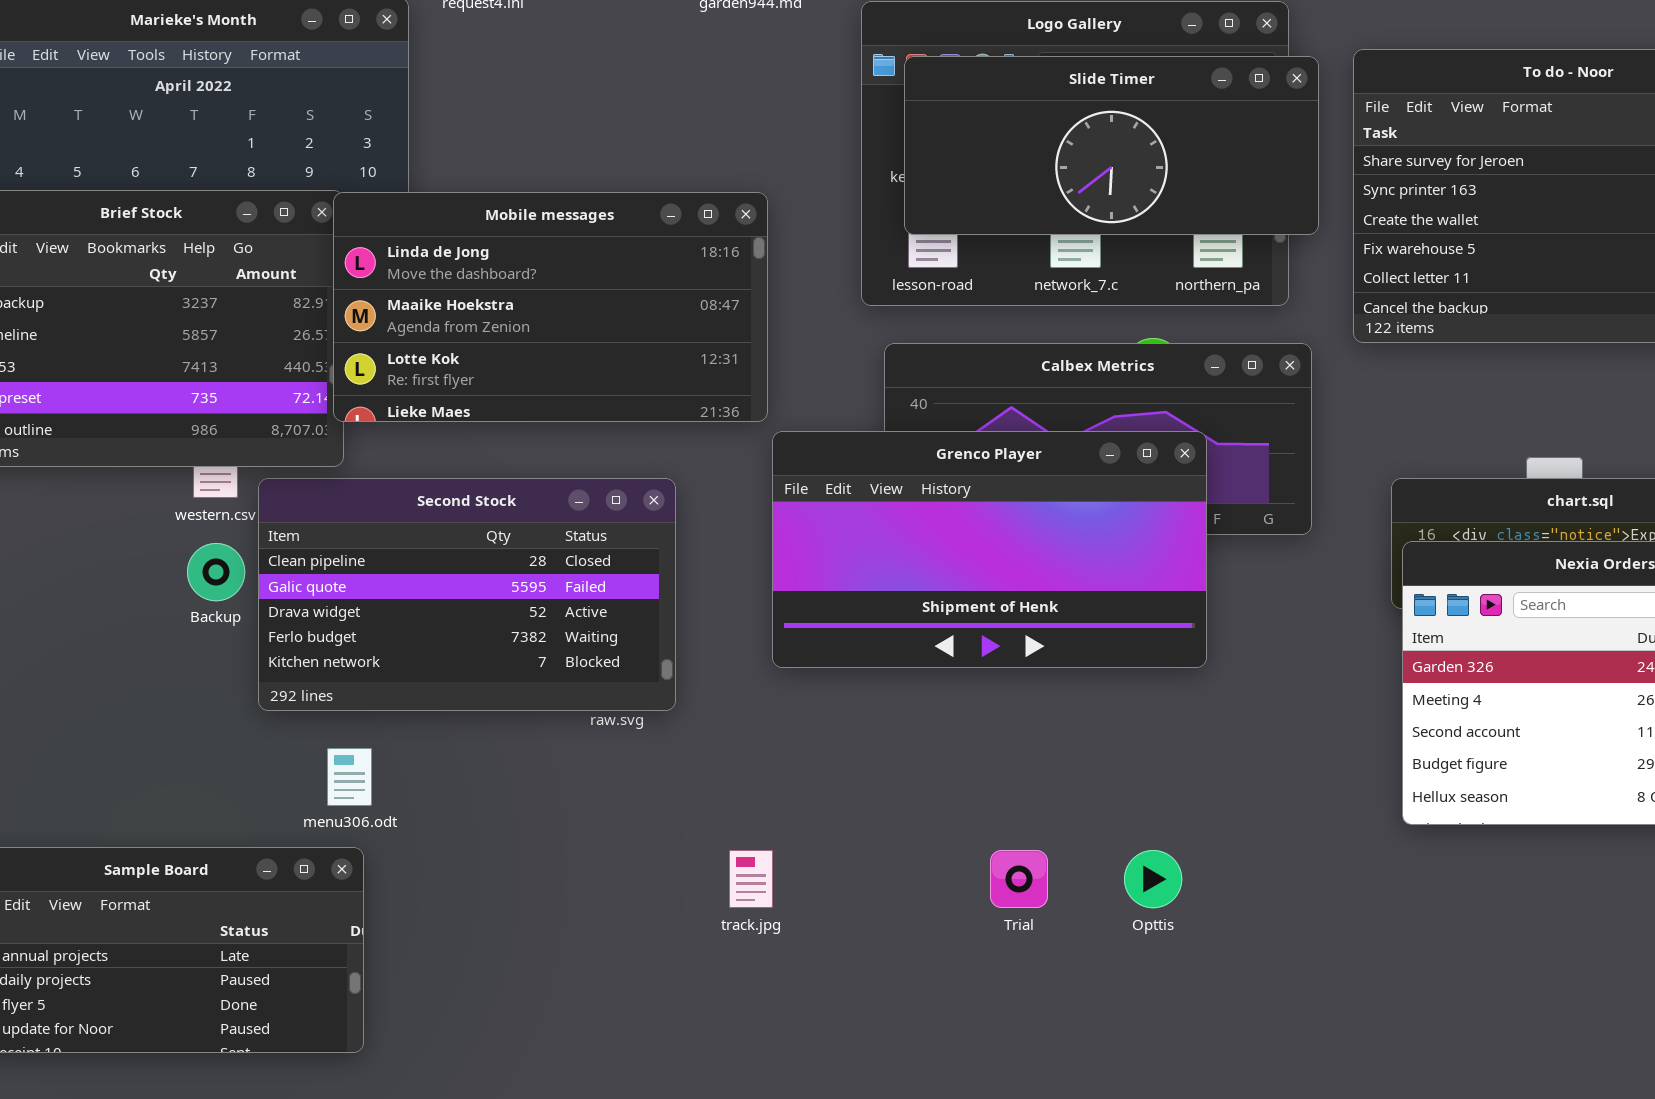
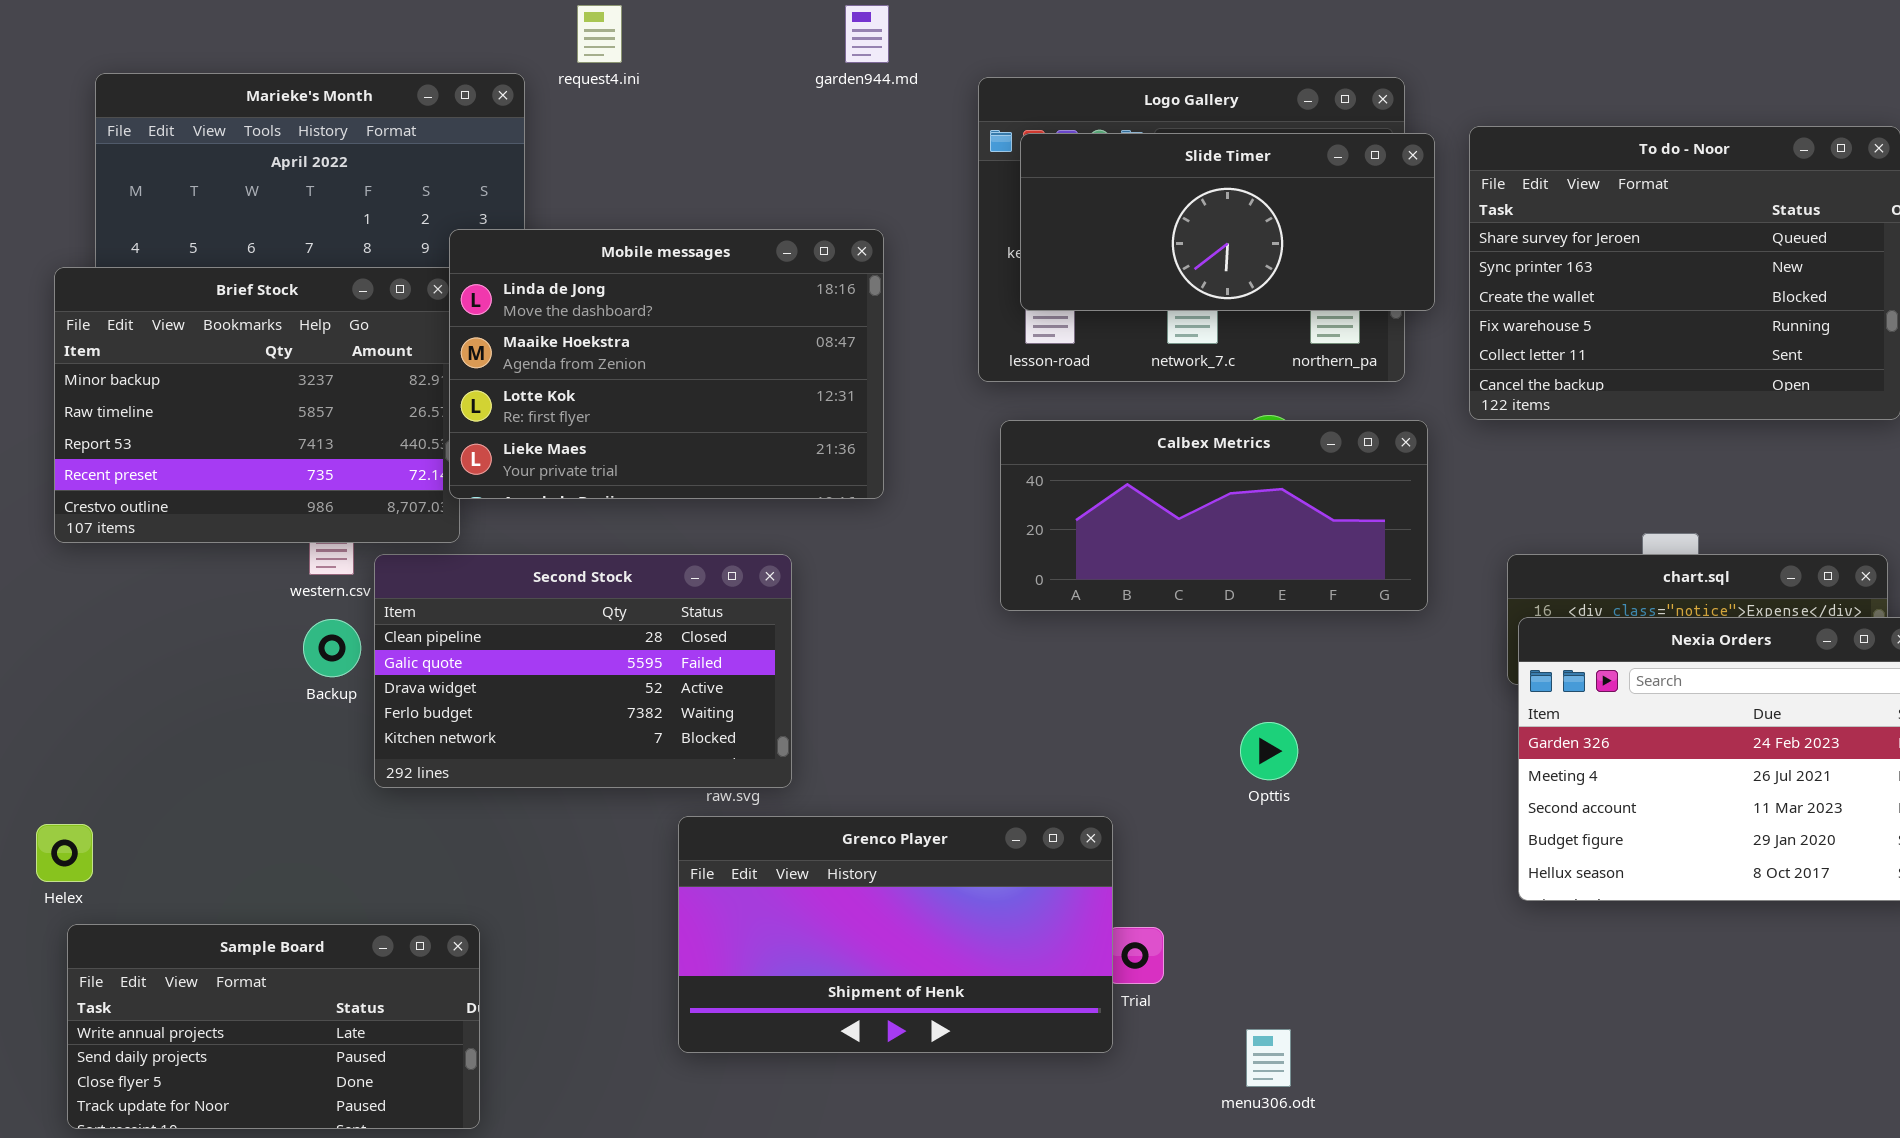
Mobile messages: [333,192,768,422] -> [449,229,884,499], resized
Grenco Player: [772,431,1207,668] -> [678,816,1113,1053], moved
menu306.odt: [327,748,372,806] -> [1246,1029,1291,1087], moved
Opttis: [1124,850,1182,908] -> [1240,722,1298,780], moved

